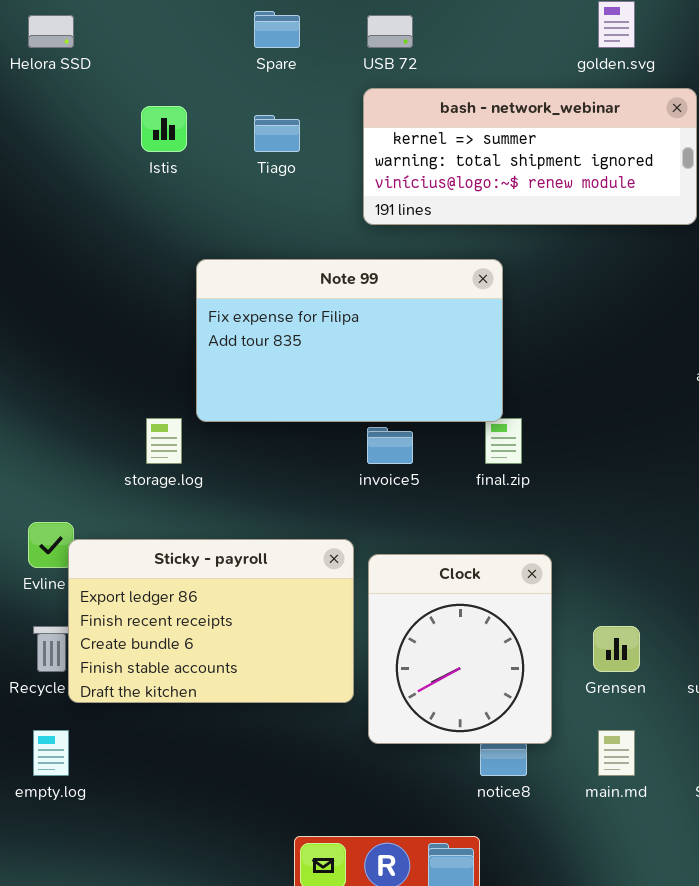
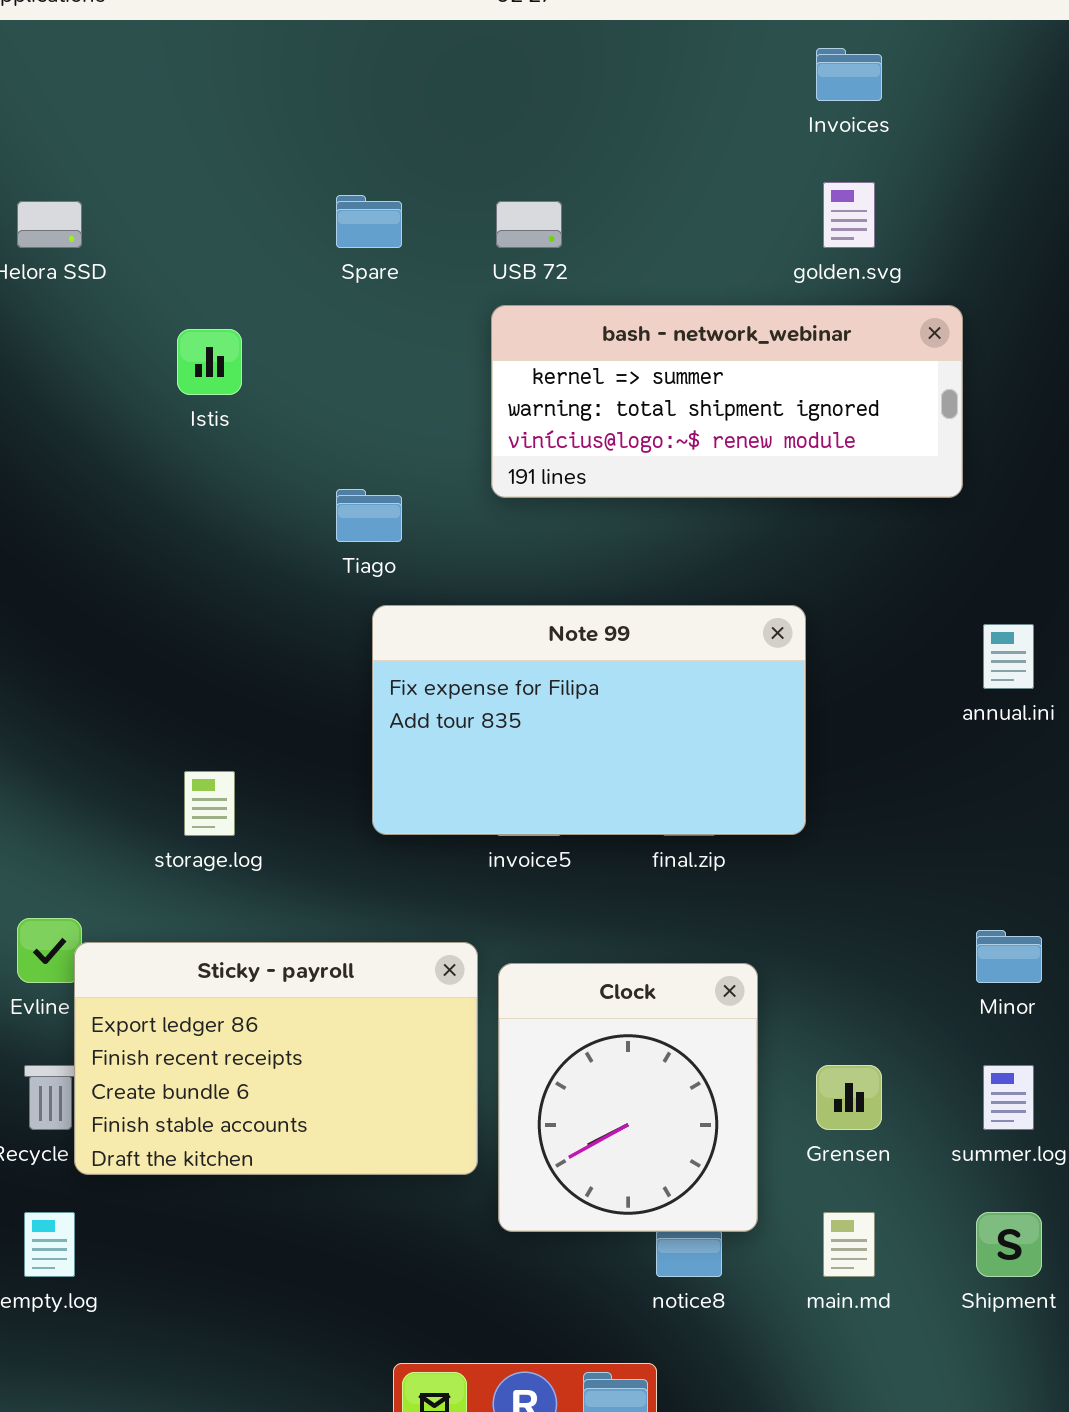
Tiago: [254,115,300,152] -> [336,489,402,542], moved
Note 99: [196,259,503,422] -> [372,605,806,835], moved

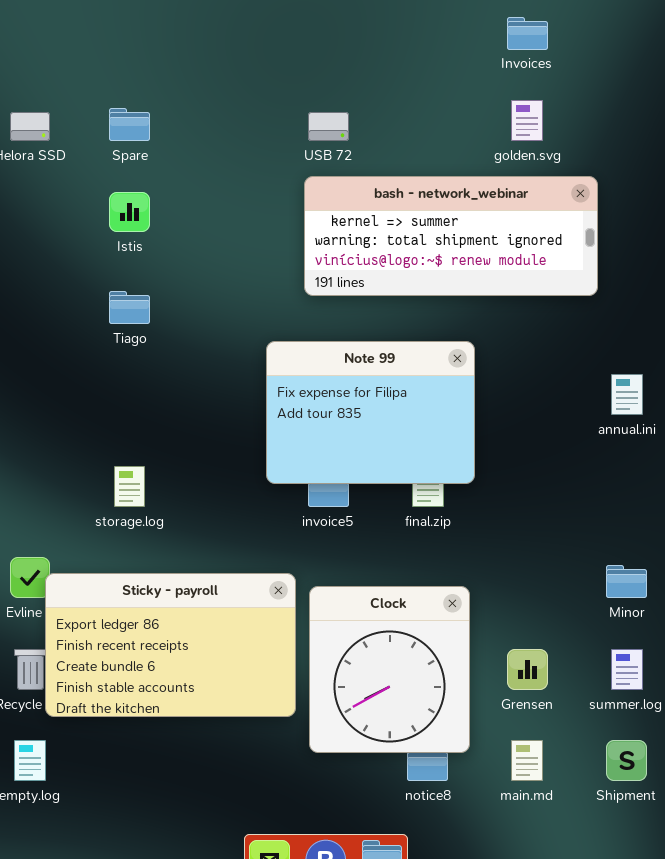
Spare: [336,195,402,248] -> [109,108,150,141], moved
Tiago: [336,489,402,542] -> [109,291,150,324], moved
Note 99: [372,605,806,835] -> [266,341,475,484], moved, resized

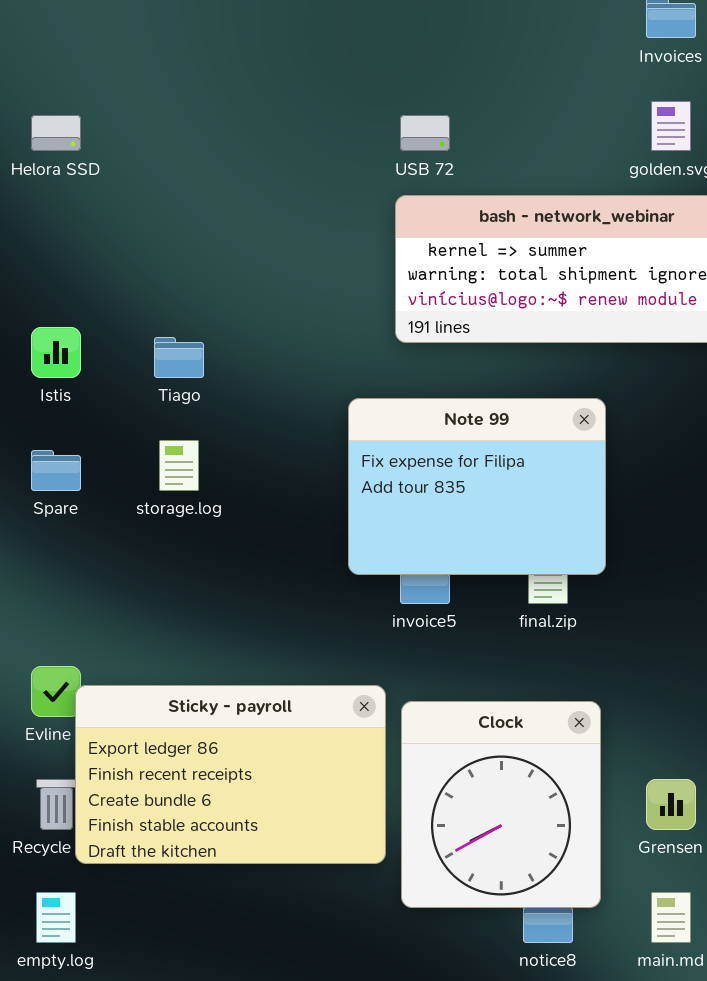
Spare: [109,108,150,141] -> [31,450,81,491], moved
Istis: [109,192,150,232] -> [31,327,81,378], moved
storage.log: [114,466,145,507] -> [159,440,199,491], moved

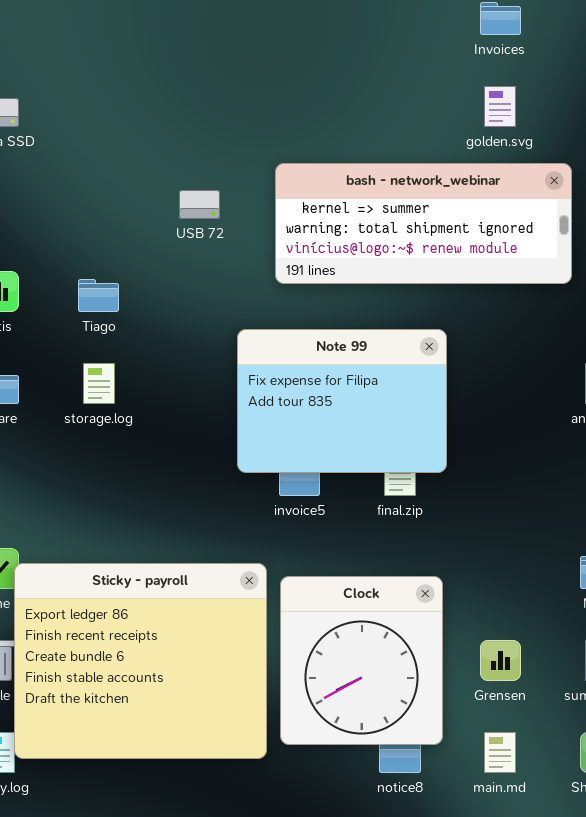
USB 72: [400,115,450,151] -> [179,190,220,219], moved
Sticky - payroll: [75,685,386,864] -> [14,563,267,759], resized

